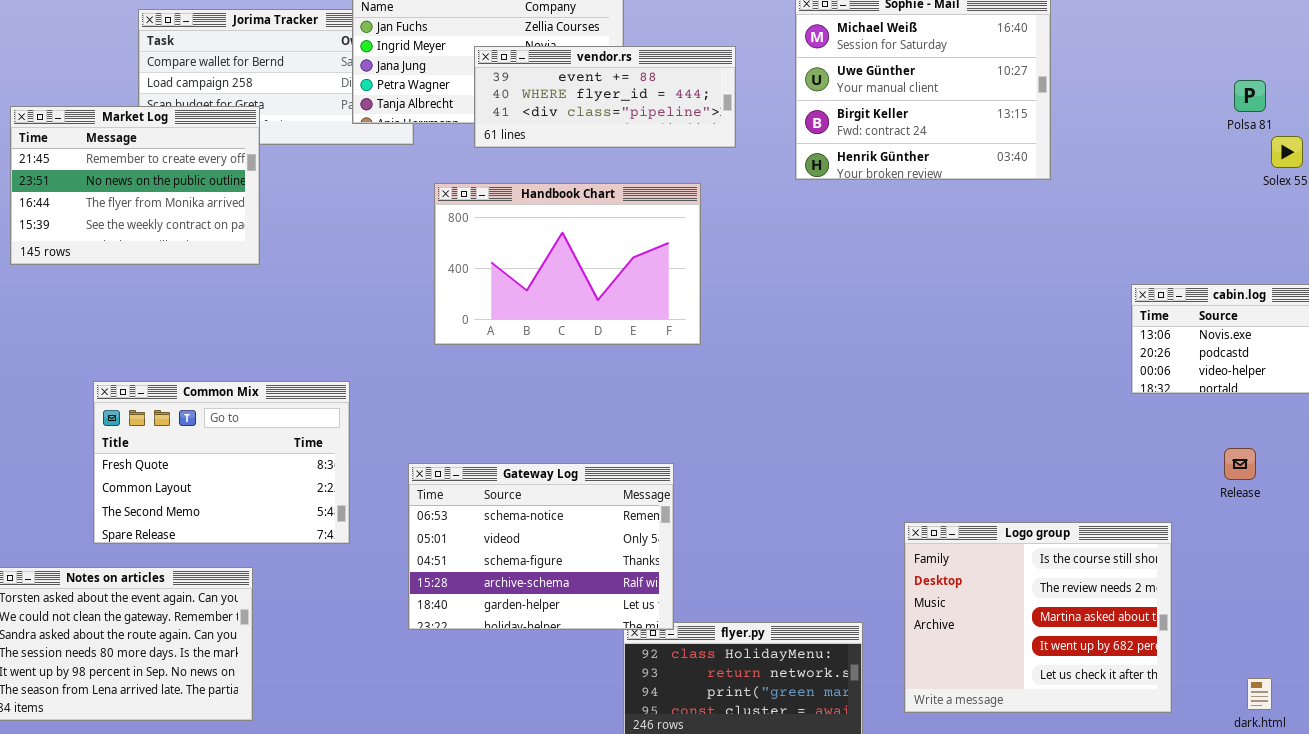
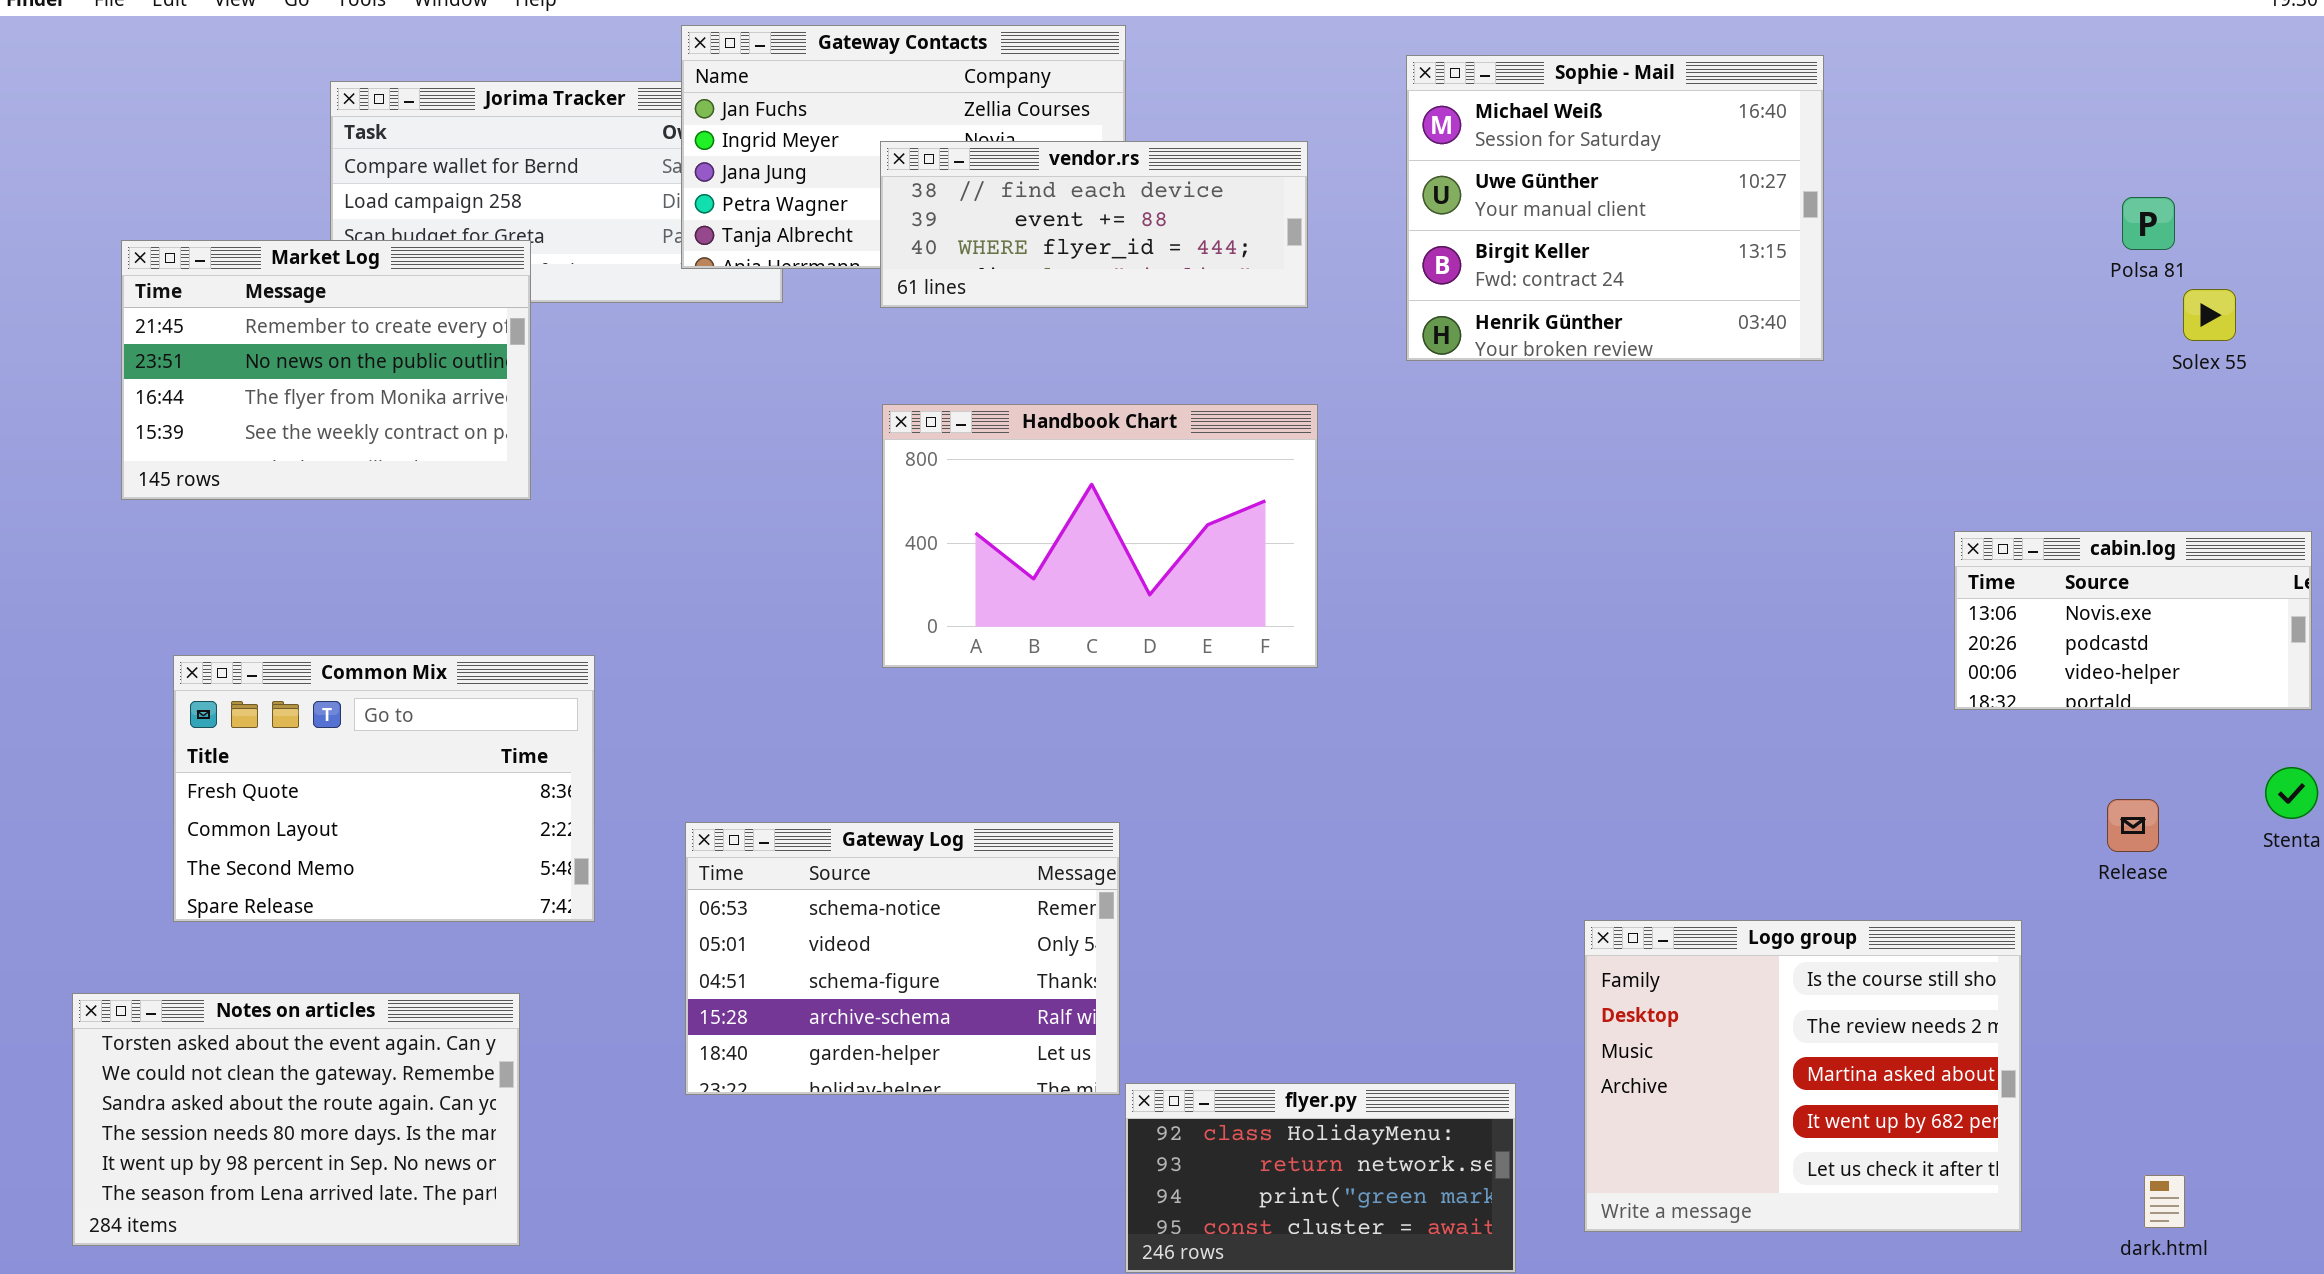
vendor.rs: [474,46,736,148] -> [880,141,1308,308], scrolled up 1 row
Handbook Chart: [434,183,701,345] -> [882,404,1318,668], moved
Common Mix: [93,381,350,544] -> [173,655,595,922], moved
Gateway Log: [408,463,674,630] -> [685,822,1120,1095], moved

